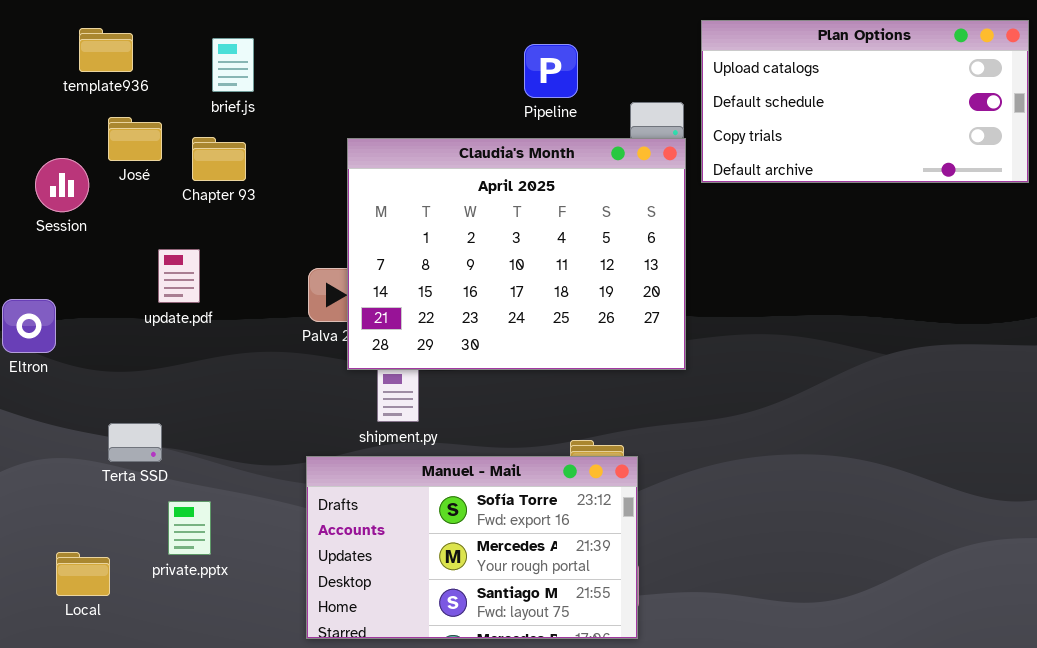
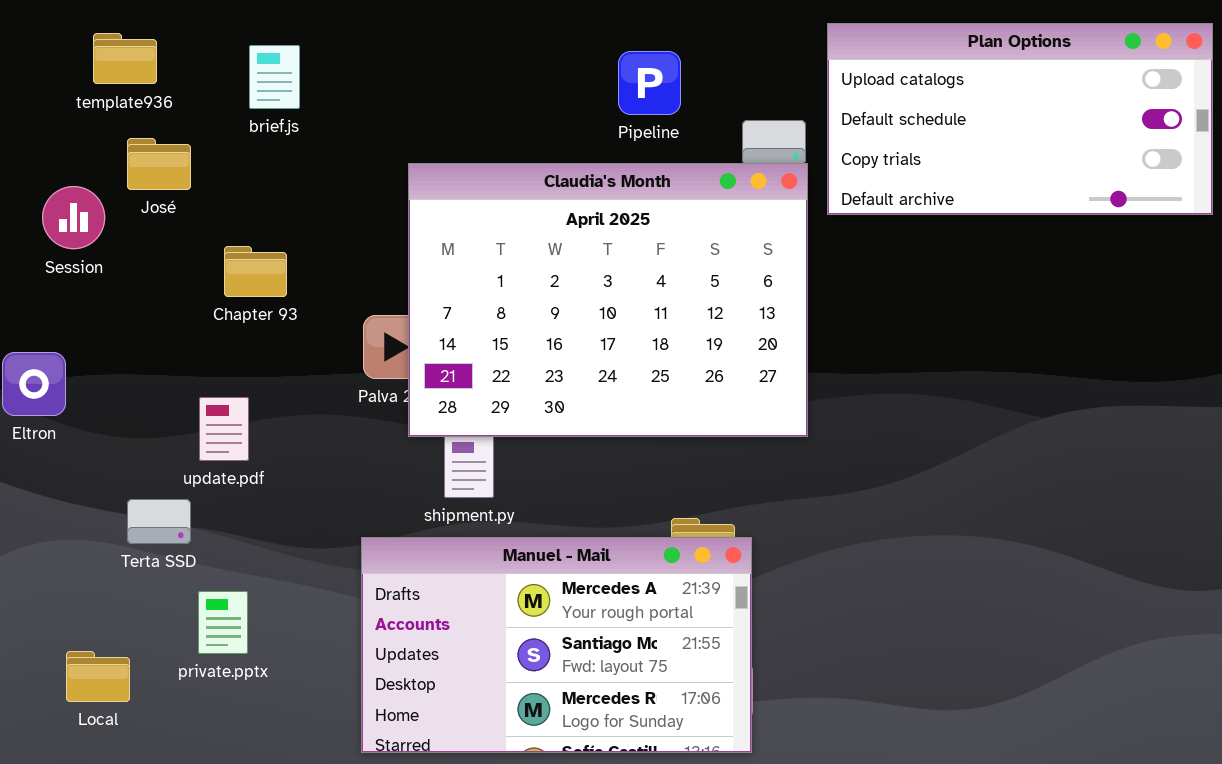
Chapter 93: [192,137,246,181] -> [224,246,287,297], moved
update.pdf: [158,249,200,303] -> [199,397,249,461], moved
Manuel - Mail: [306,456,638,639] -> [361,537,752,753], scrolled down 1 row

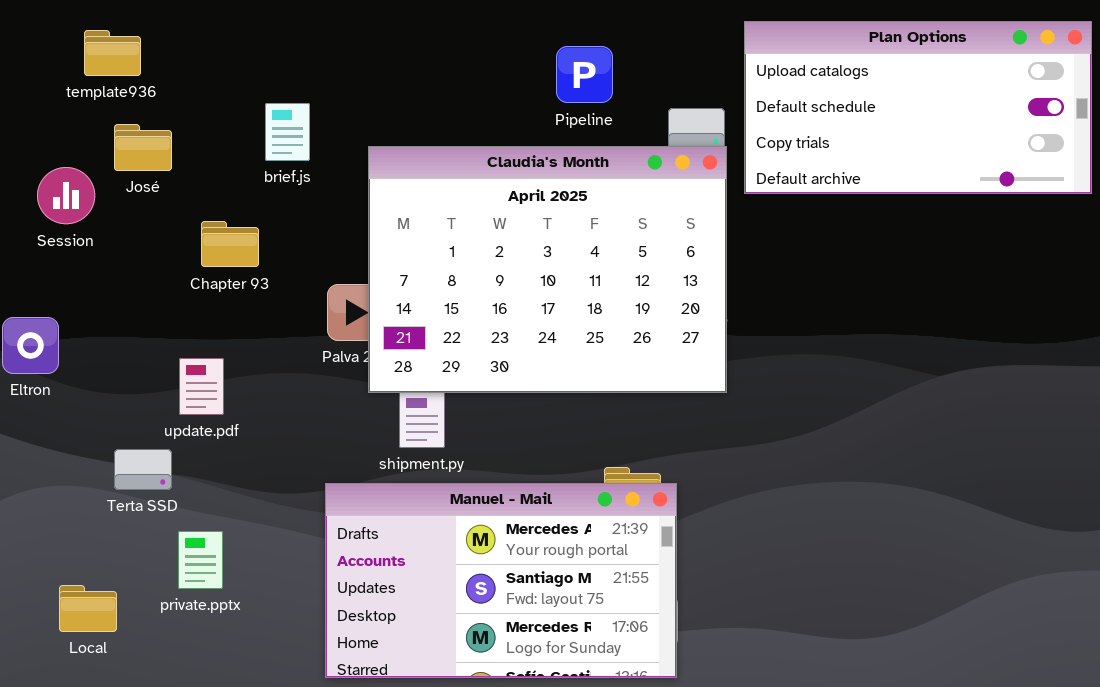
brief.js: [249,45,300,109] -> [265,103,310,161], moved

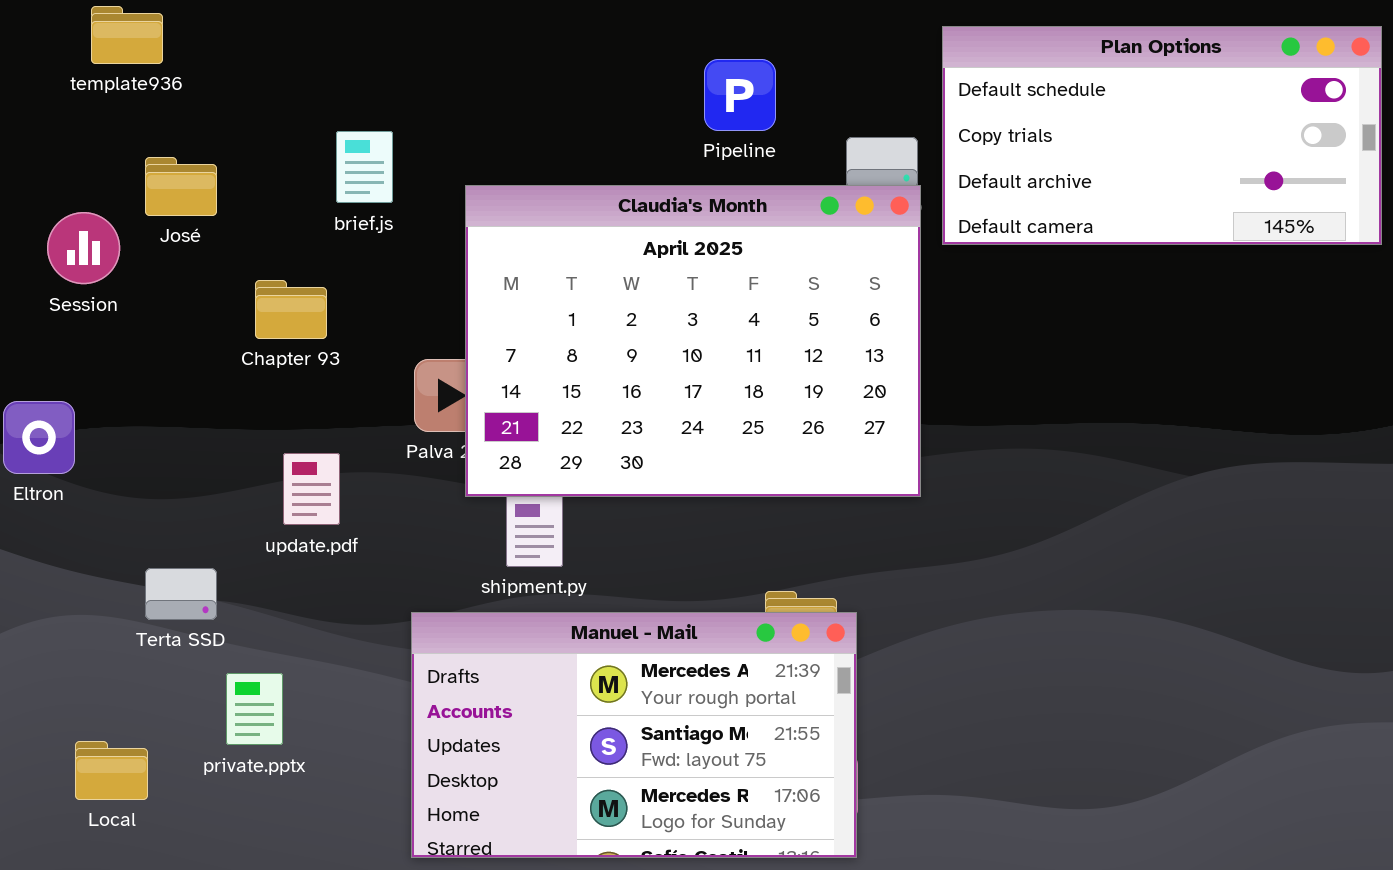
Plan Options: [744,21,1092,194] -> [942,26,1382,245], scrolled down 1 row
template936: [84,30,141,76] -> [91,6,163,64], moved
update.pdf: [179,358,224,415] -> [283,453,340,525], moved

